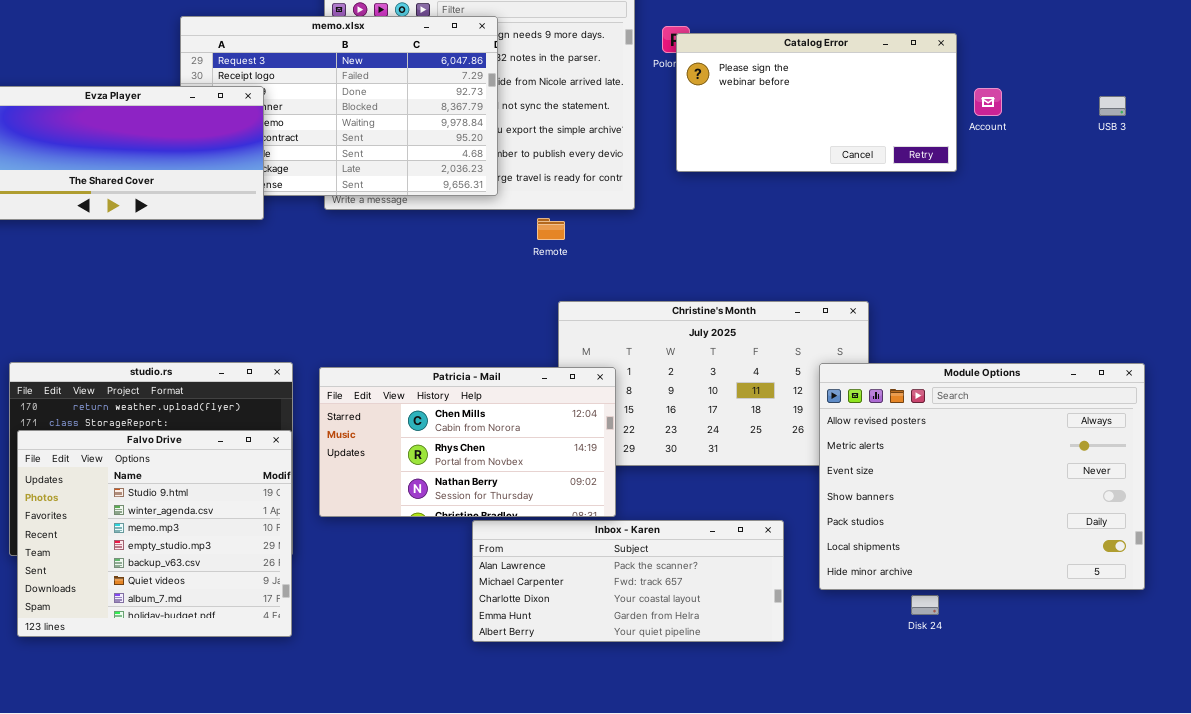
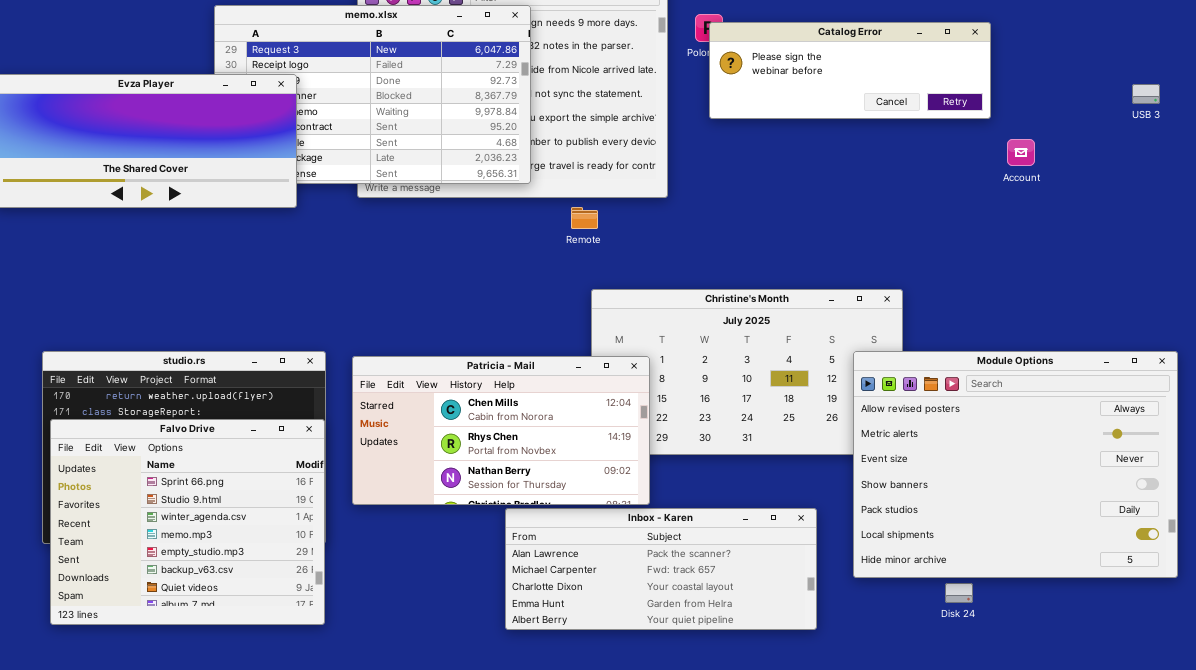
Catalog Error: [676,33,957,172] -> [709,22,991,119], resized
Account: [974,88,1002,116] -> [1007,139,1035,166], moved
Falvo Drive: [17,430,292,637] -> [50,419,325,625], scrolled up 1 row

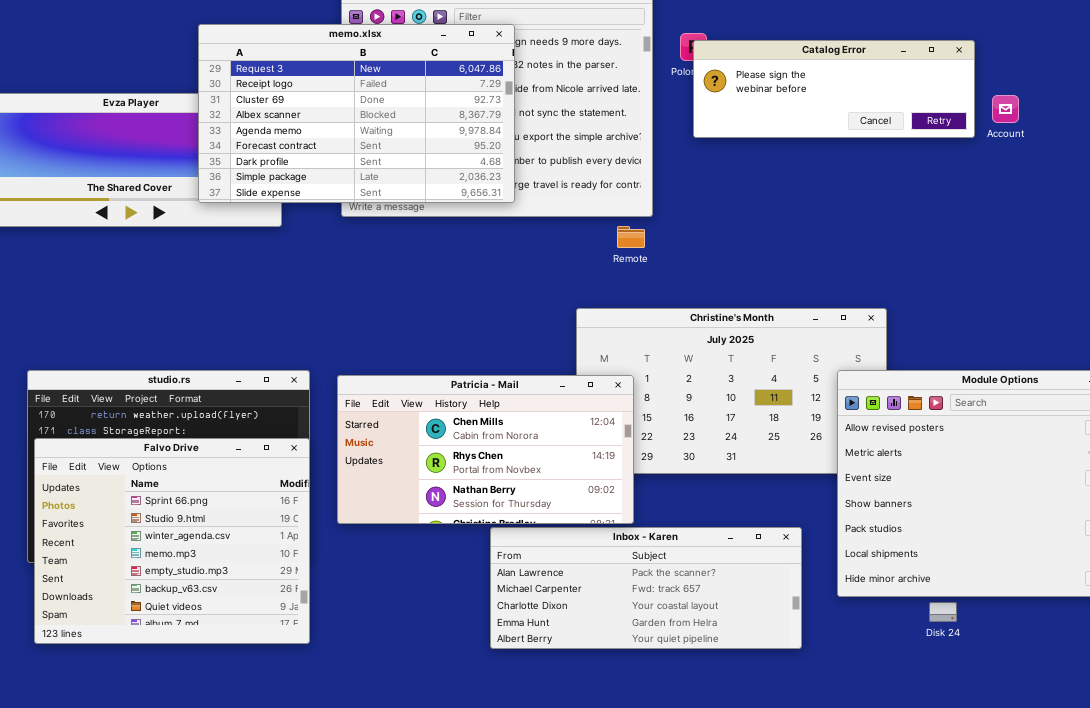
memo.xlsx: [214,5,531,184] -> [198,24,515,203], raised
Account: [1007,139,1035,166] -> [992,95,1019,123], moved
Remote: [571,207,598,229] -> [617,226,645,248], moved

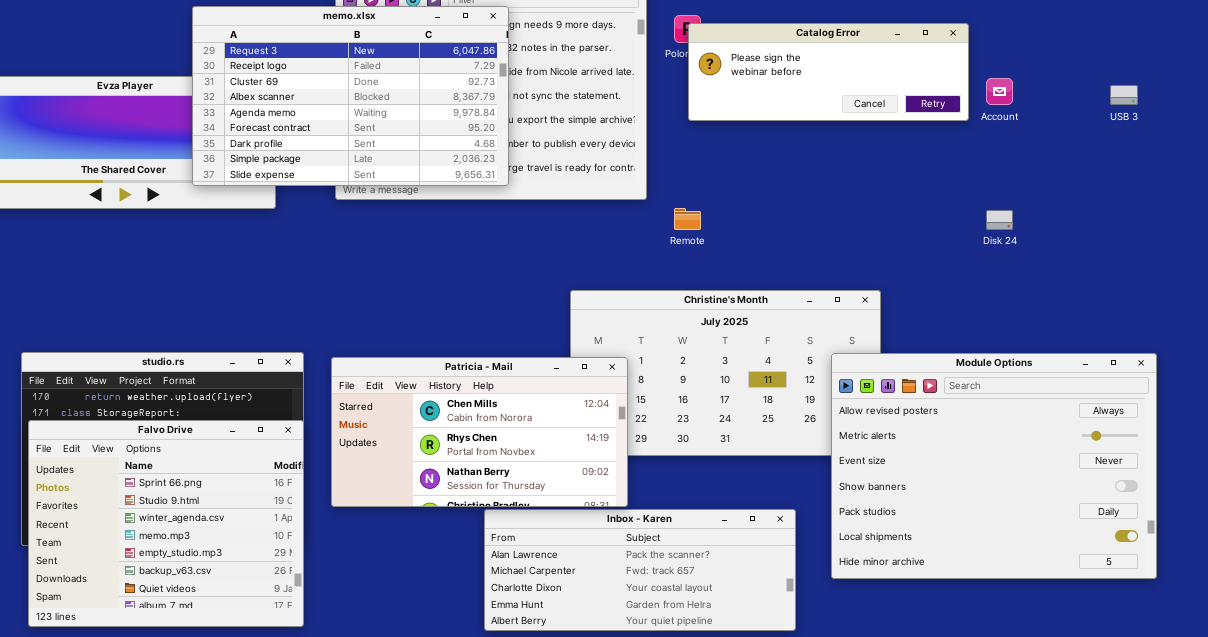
Remote: [617,226,645,248] -> [674,208,701,230], moved
Disk 24: [929,602,957,622] -> [986,210,1013,230], moved

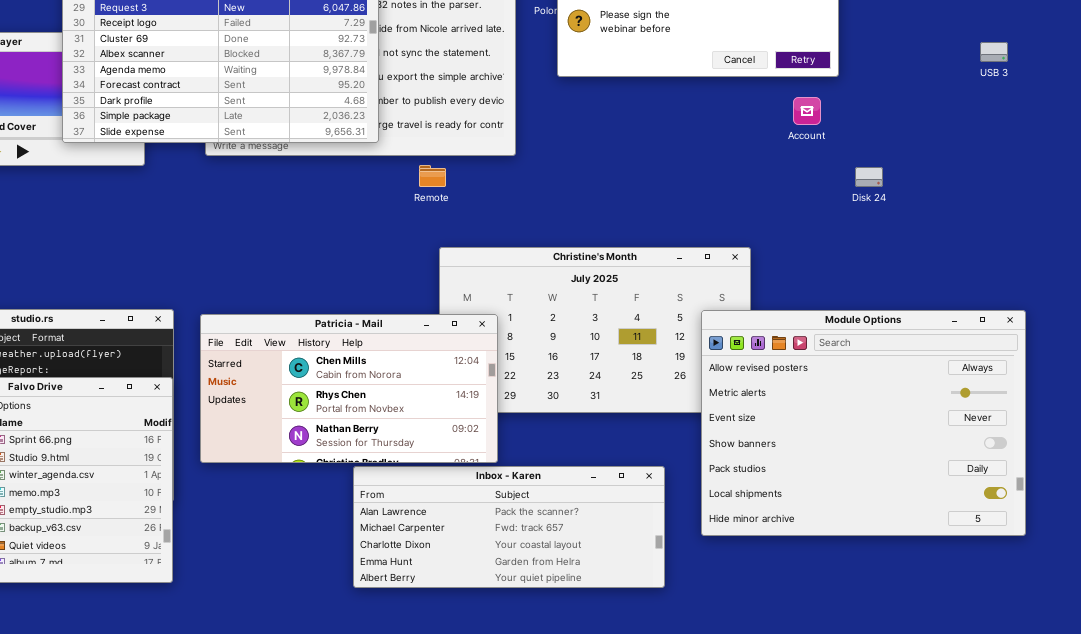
Account: [986,78,1013,105] -> [793,97,821,125], moved
Remote: [674,208,701,230] -> [419,165,446,187], moved

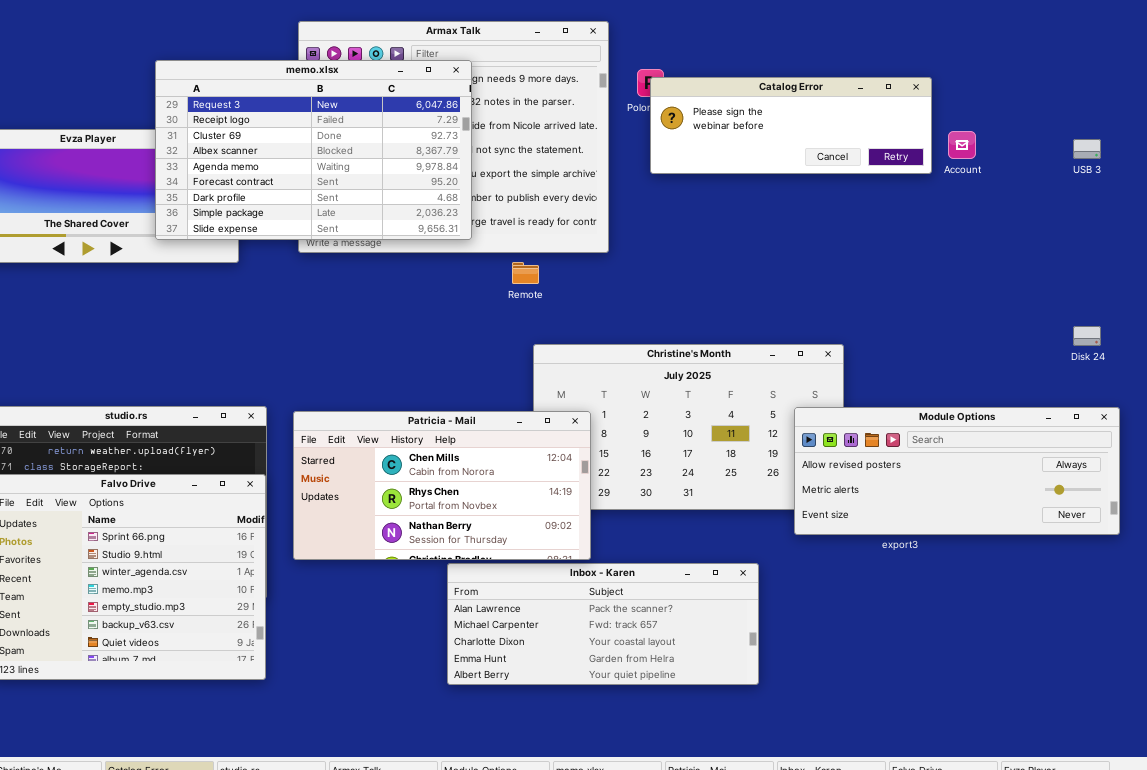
Account: [793,97,821,125] -> [948,131,976,159], moved
Disk 24: [855,167,883,187] -> [1073,326,1101,346], moved
Module Options: [701,310,1026,536] -> [794,407,1120,535], resized

